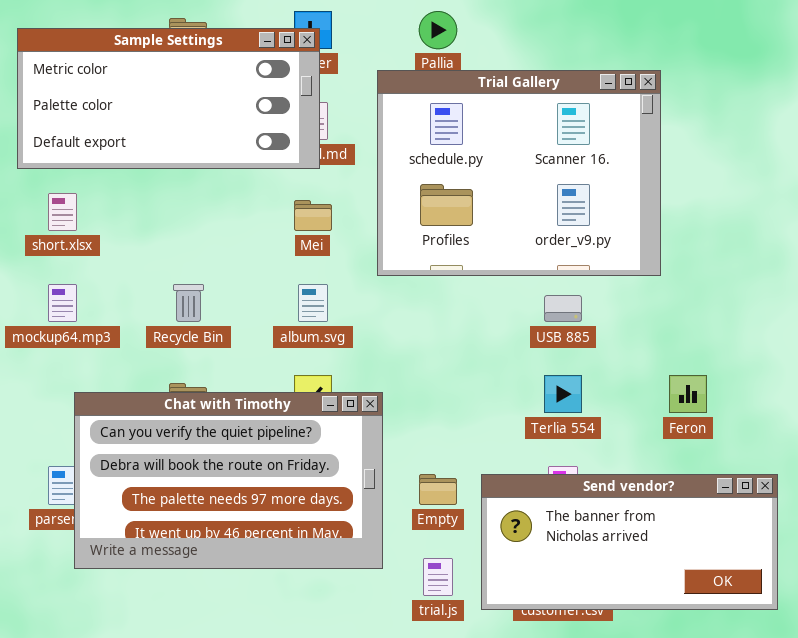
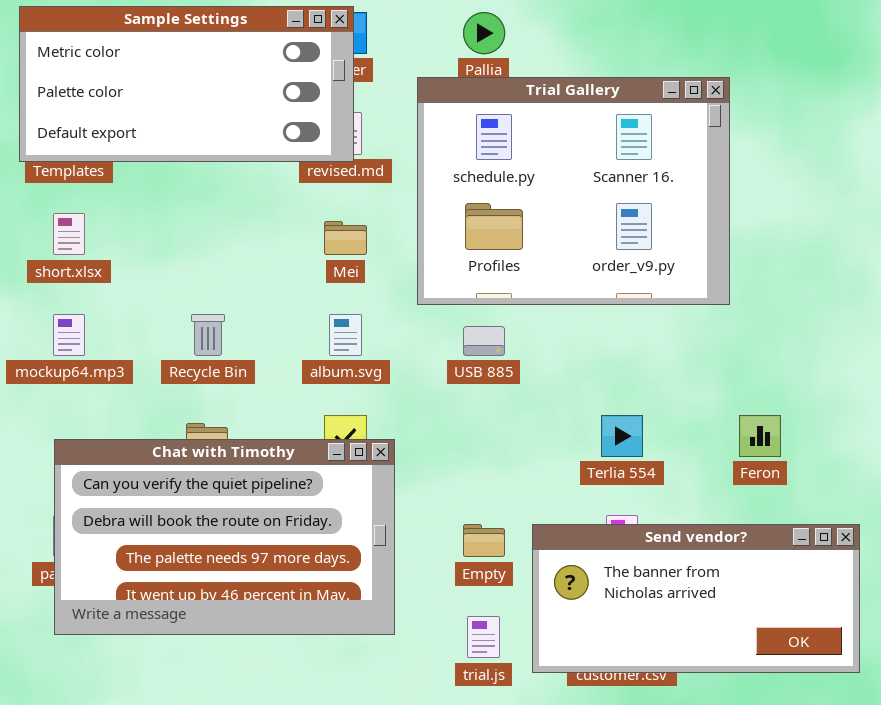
Sample Settings: [17,28,320,169] -> [19,6,354,162], moved
USB 885: [544,295,582,322] -> [463,326,505,356], moved
Chat with Timothy: [74,392,383,569] -> [54,439,395,635], moved

